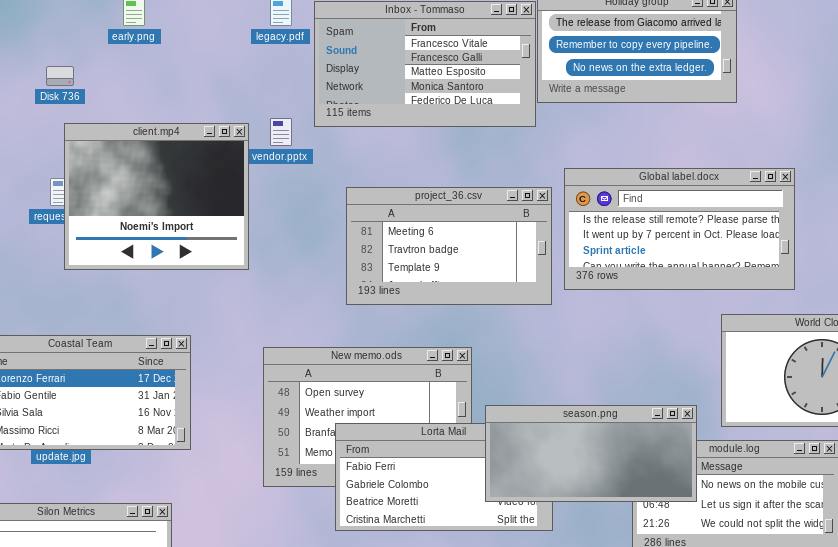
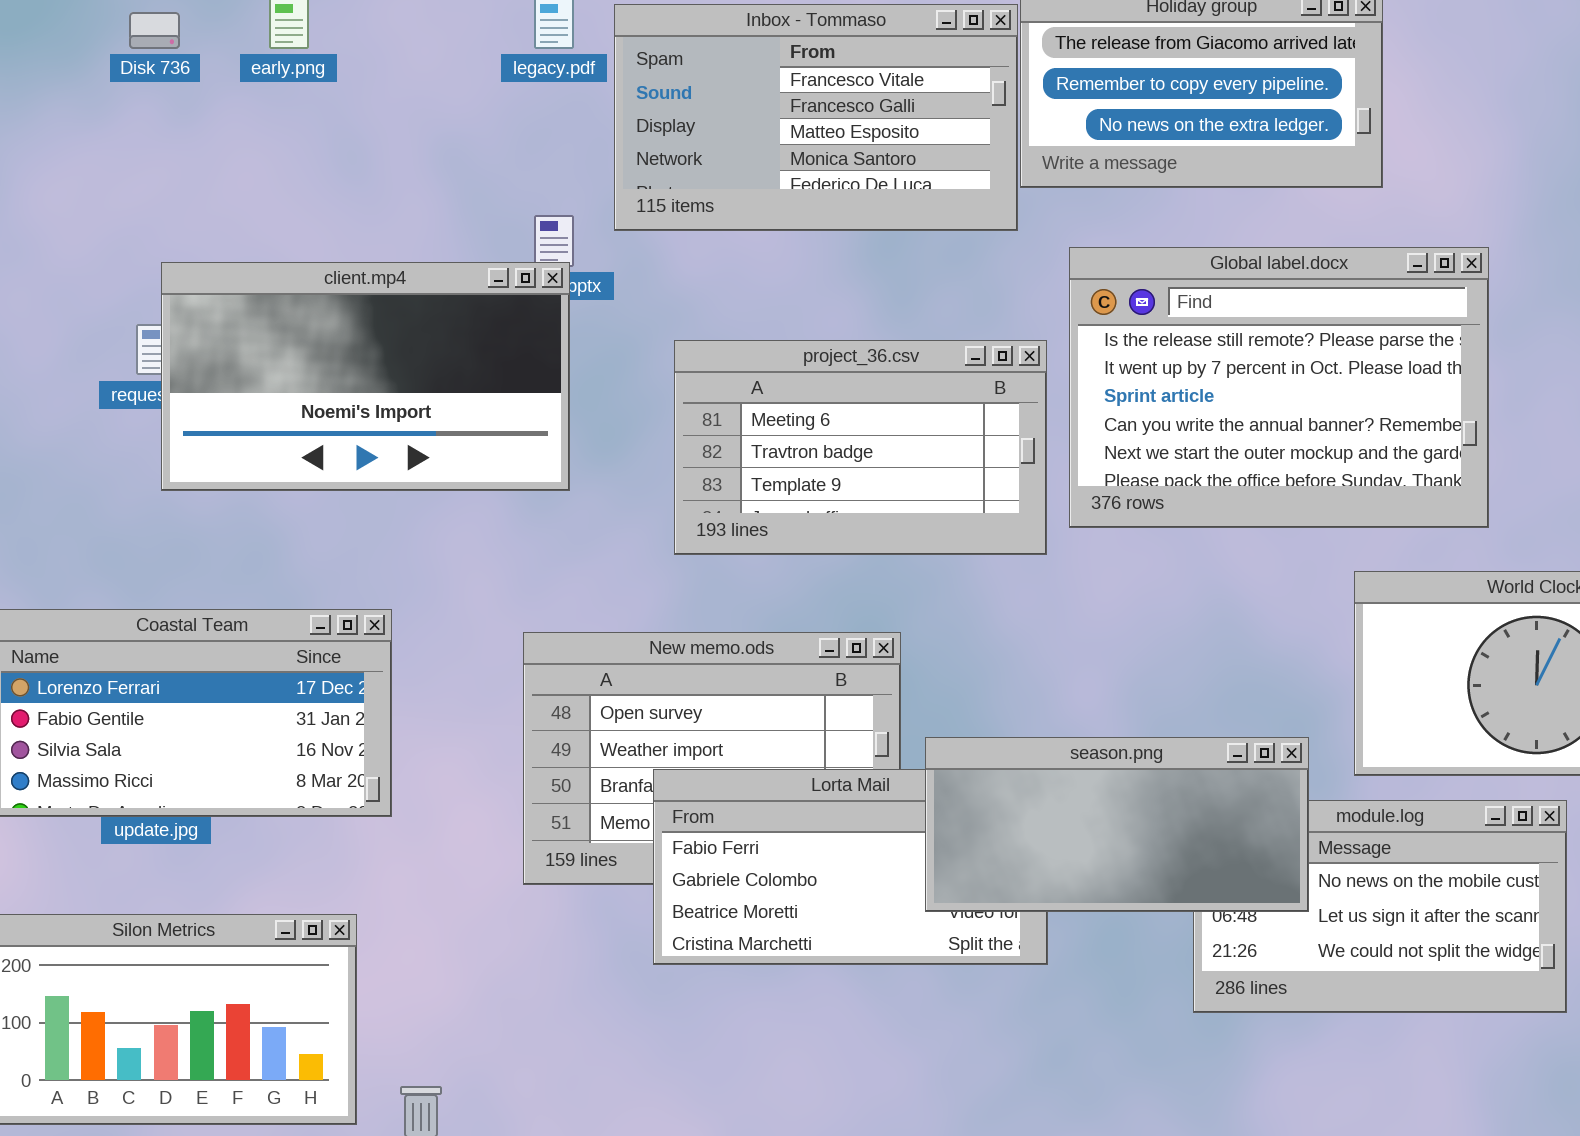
Disk 736: [46,66,74,86] -> [129,12,180,49], moved
client.mp4: [64,123,249,270] -> [161,262,570,491], resized
Global label.docx: [564,168,795,290] -> [1069,247,1489,528], resized

